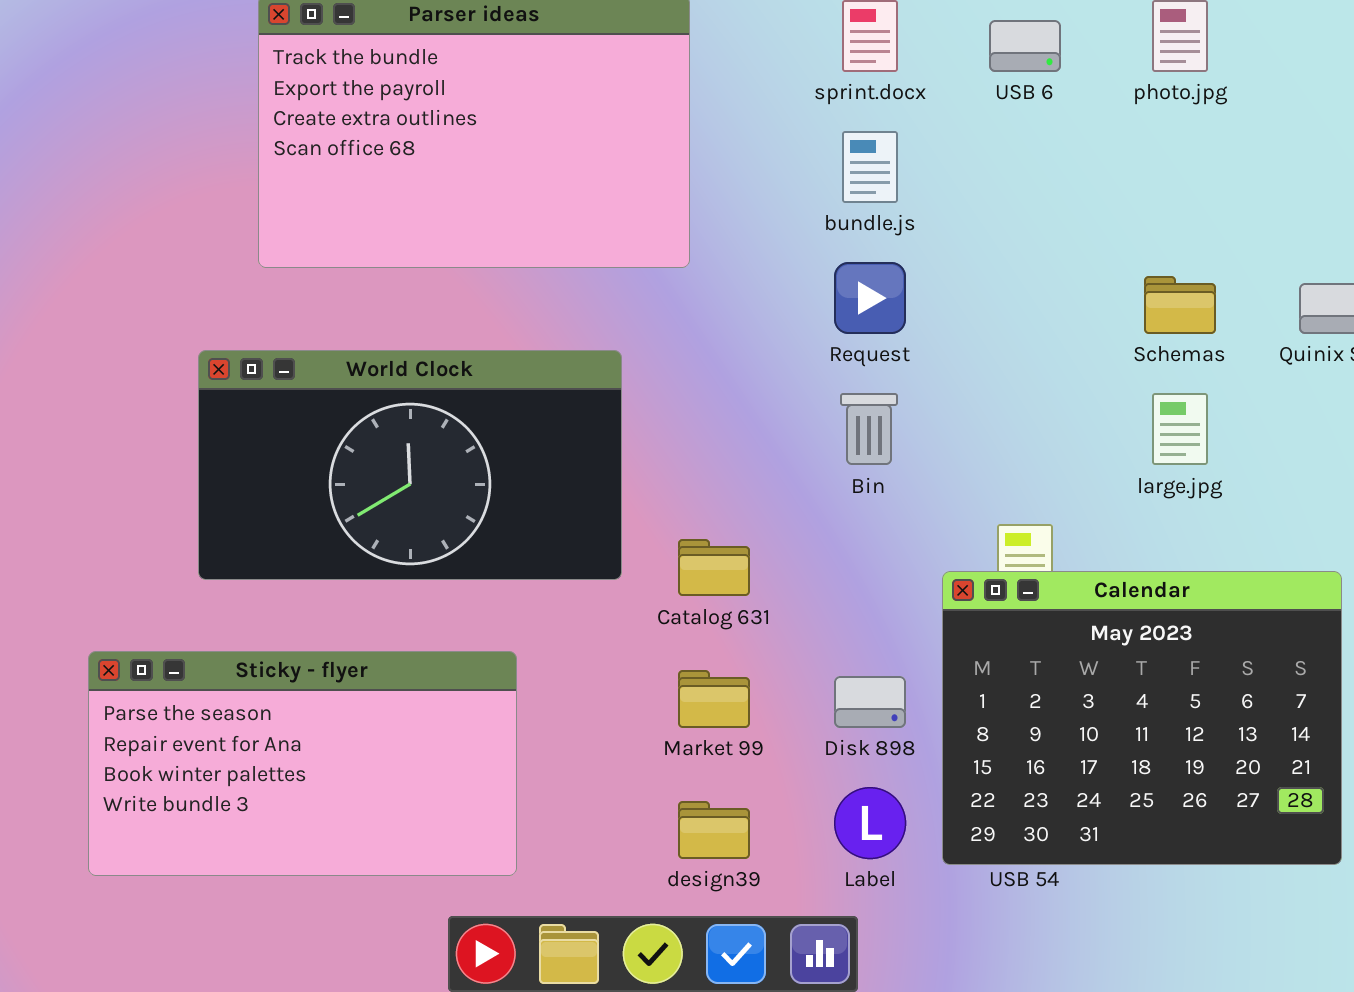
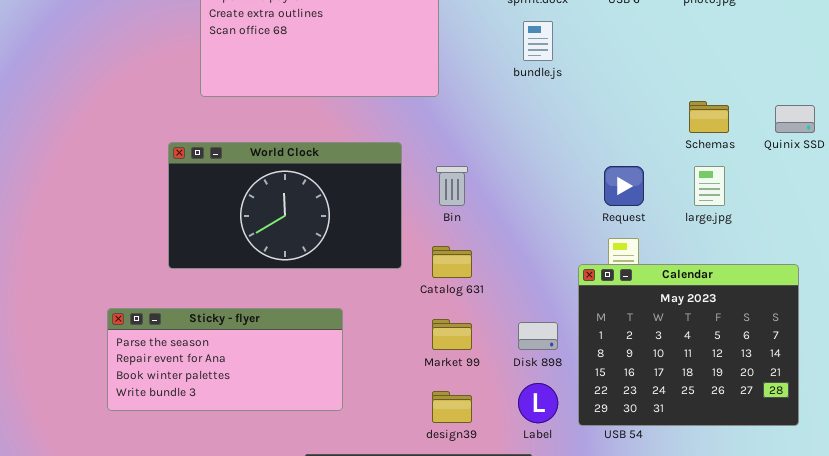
Request: [834,262,906,334] -> [604,166,644,206], moved
Bin: [840,393,898,465] -> [436,166,468,206], moved
Sticky - flyer: [88,651,517,876] -> [107,308,343,411], resized

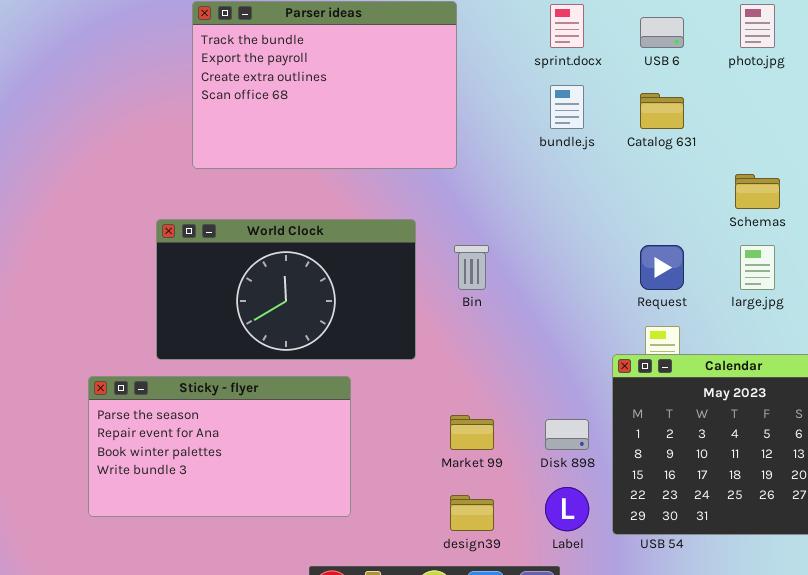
Catalog 631: [432,246,472,278] -> [640,93,684,129], moved
Sticky - flyer: [107,308,343,411] -> [88,376,351,517], resized

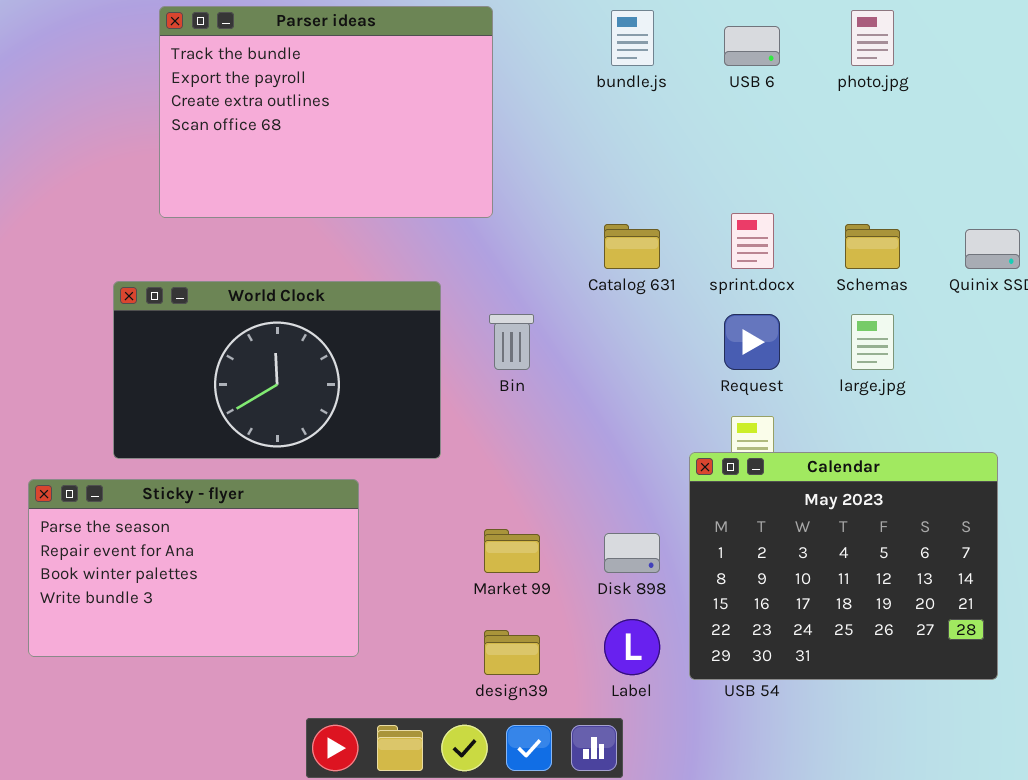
sprint.docx: [550,4,584,48] -> [731,213,774,269], moved
bundle.js: [550,85,584,129] -> [611,10,654,66], moved
Catalog 631: [640,93,684,129] -> [604,224,660,269], moved

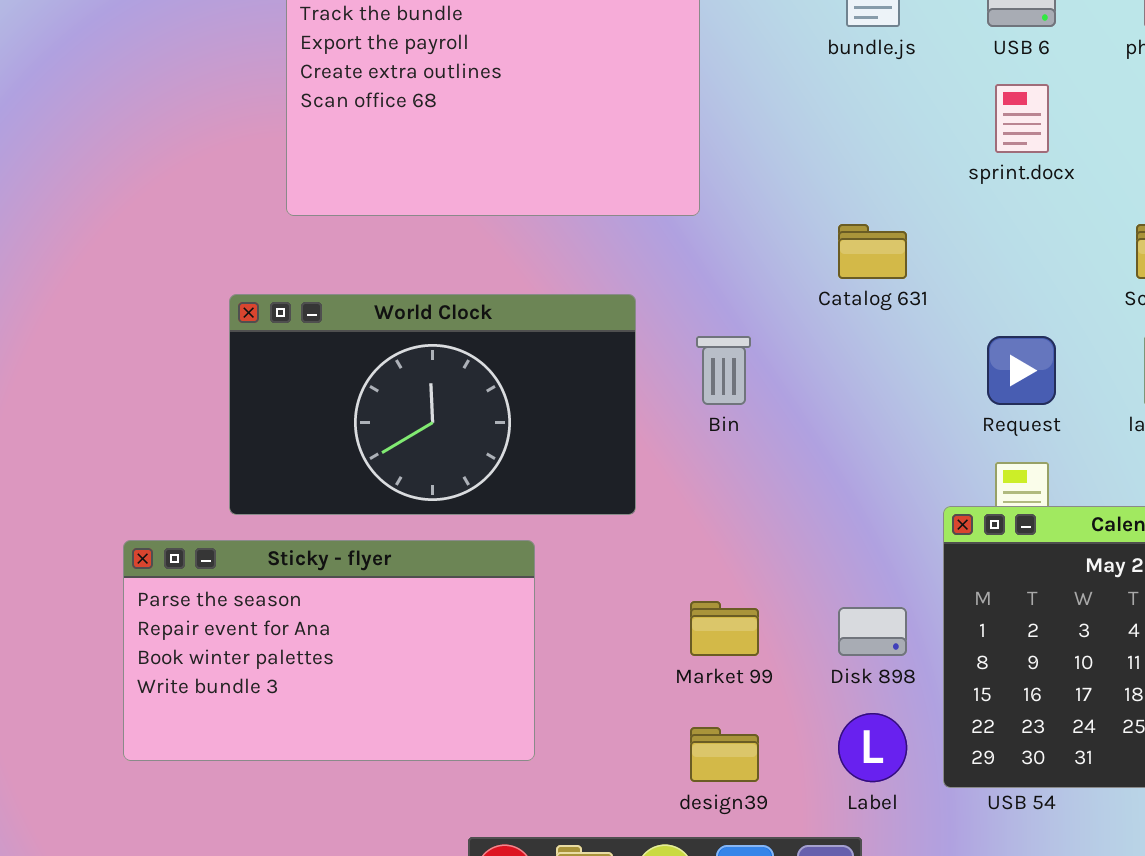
sprint.docx: [731,213,774,269] -> [995,84,1049,153], moved

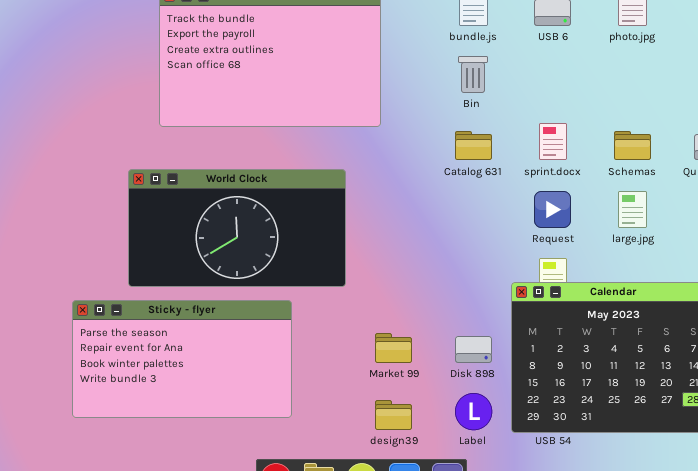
sprint.docx: [995,84,1049,153] -> [539,123,567,160], moved
Bin: [696,336,751,405] -> [458,56,488,93], moved

